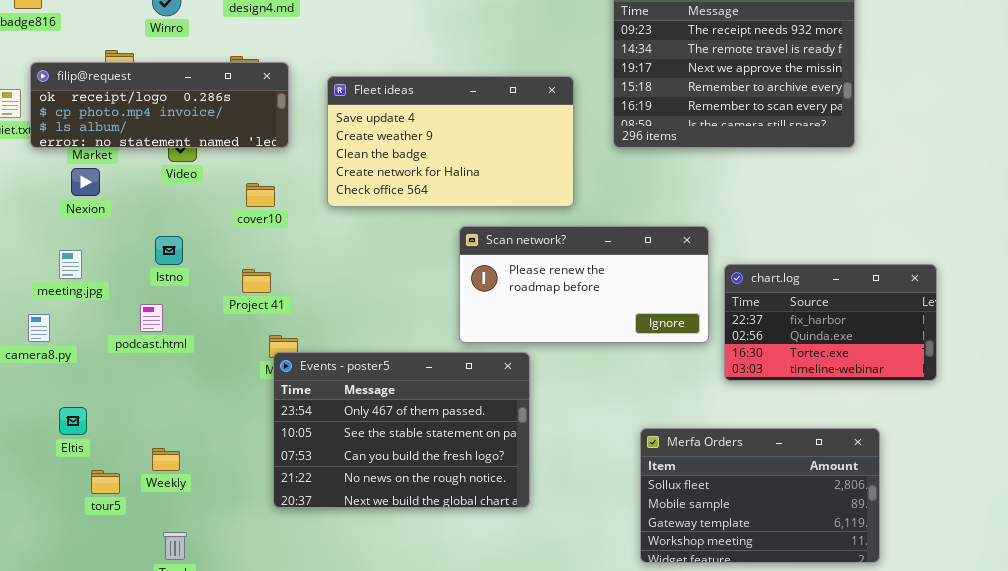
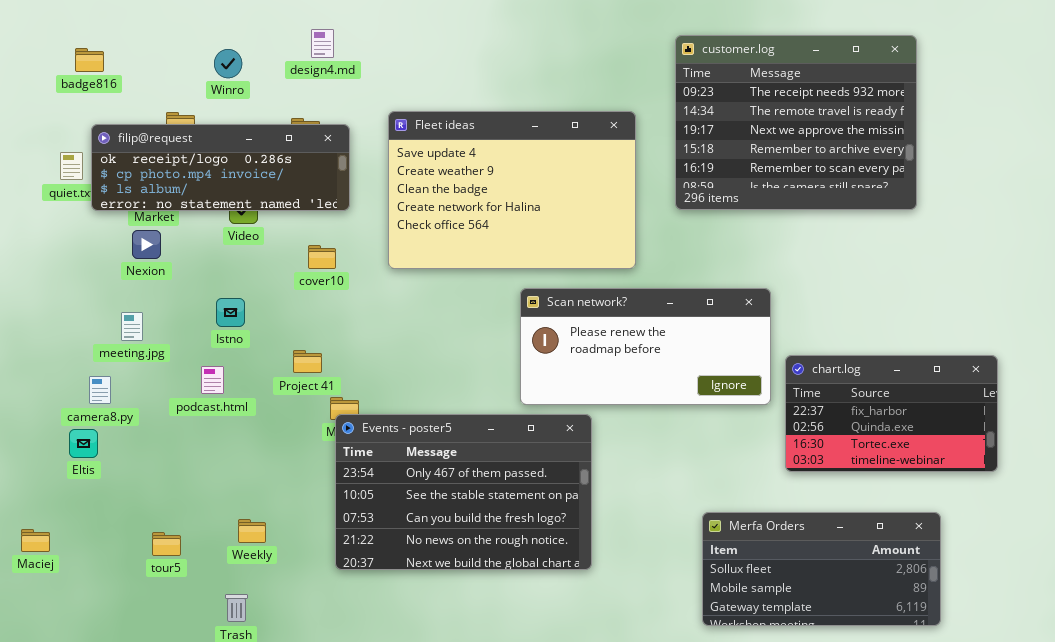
Fleet ideas: [327,76,574,207] -> [388,111,636,269], resized
chart.log: [724,264,937,381] -> [785,355,998,472], moved
Project 41: [242,269,271,293] -> [293,350,322,373], moved
Eltis: [59,407,87,435] -> [69,429,98,458], moved
Merfa Orders: [640,428,880,563] -> [702,512,941,626], resized
Weekly: [152,448,180,471] -> [238,519,266,543], moved

